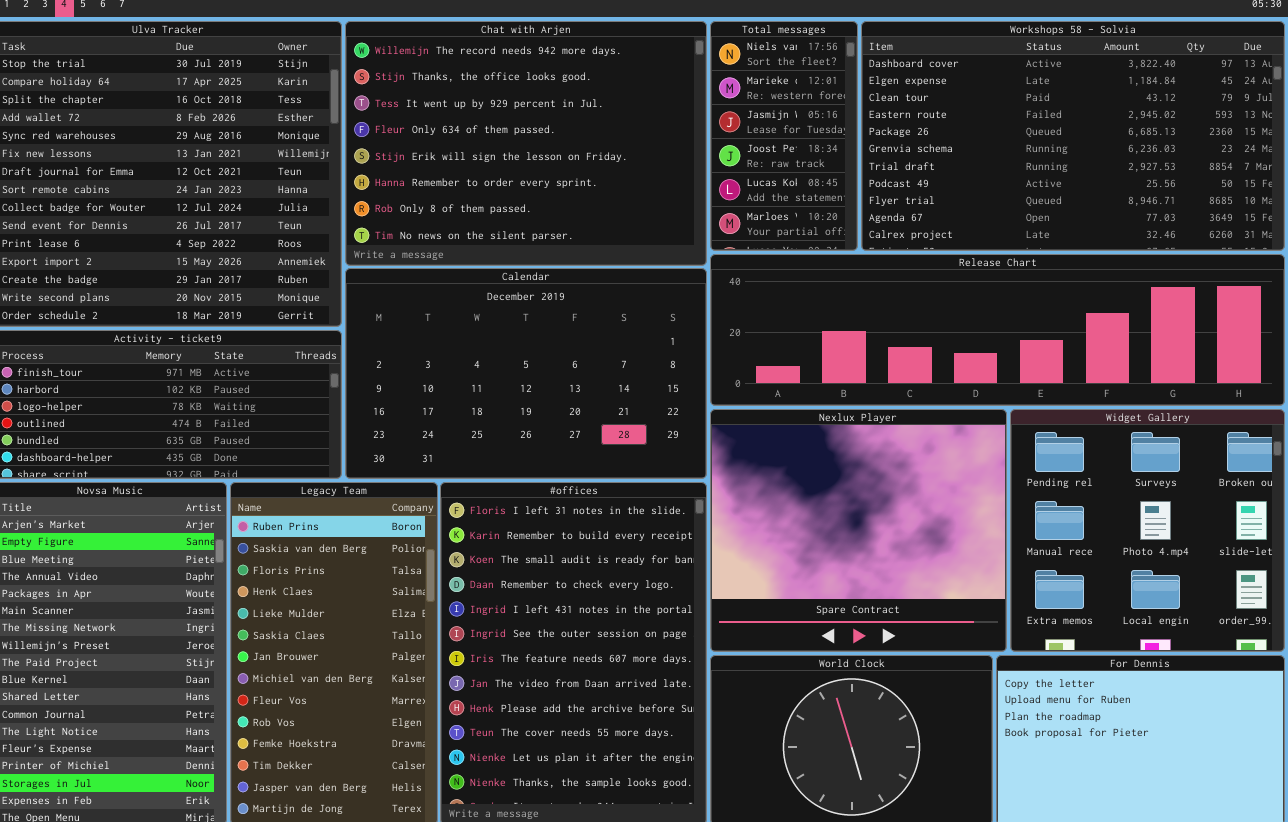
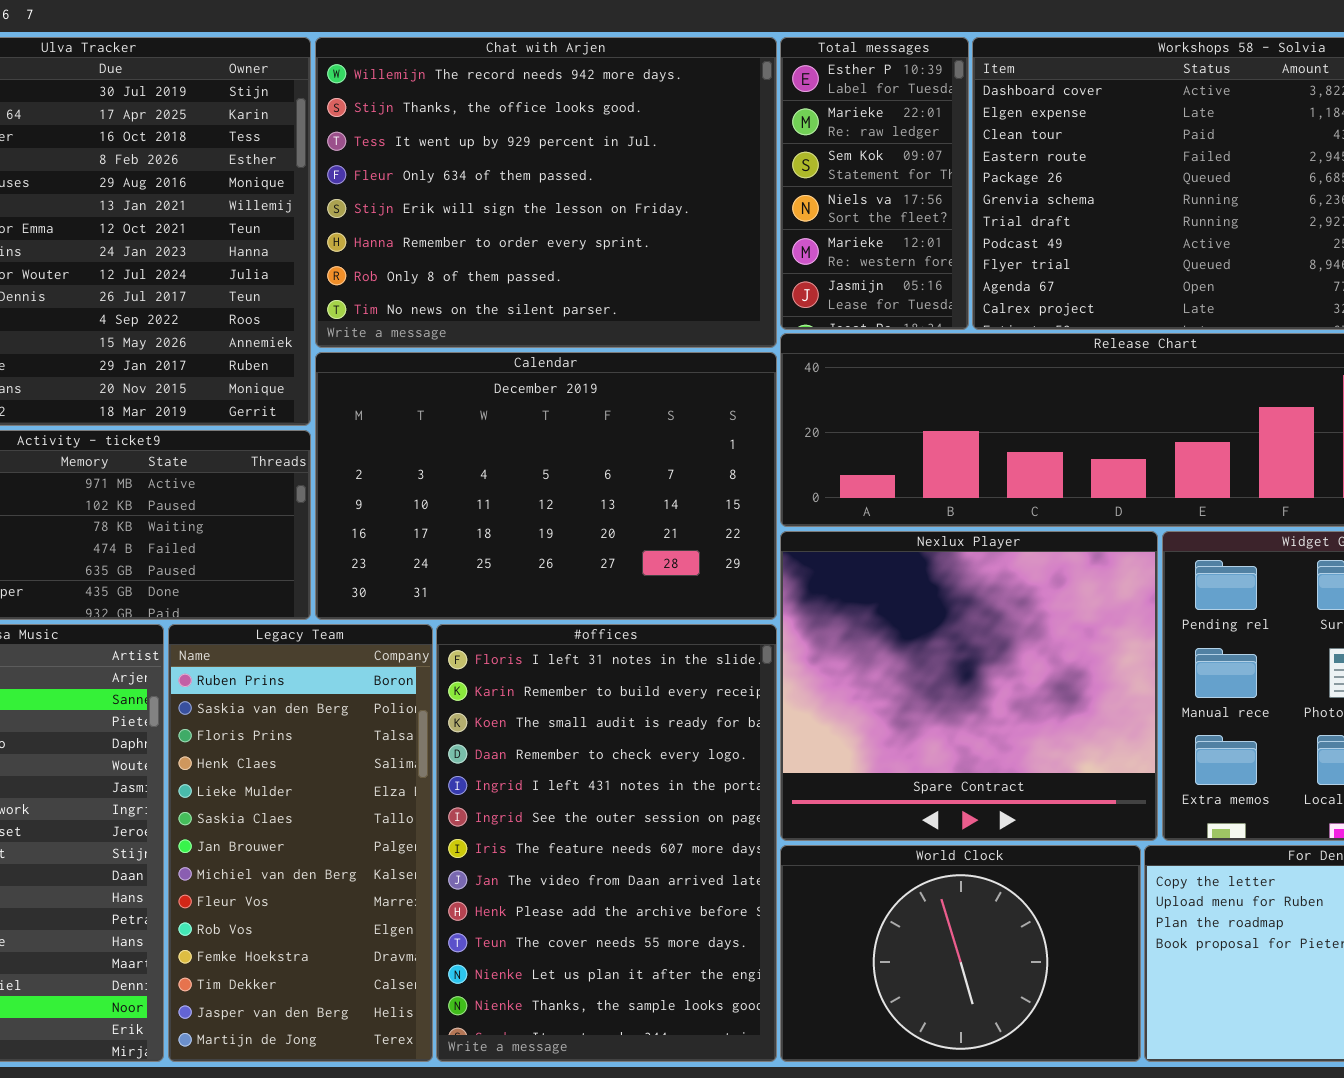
Total messages: [710,21,858,251] -> [780,37,969,330], scrolled up 3 rows

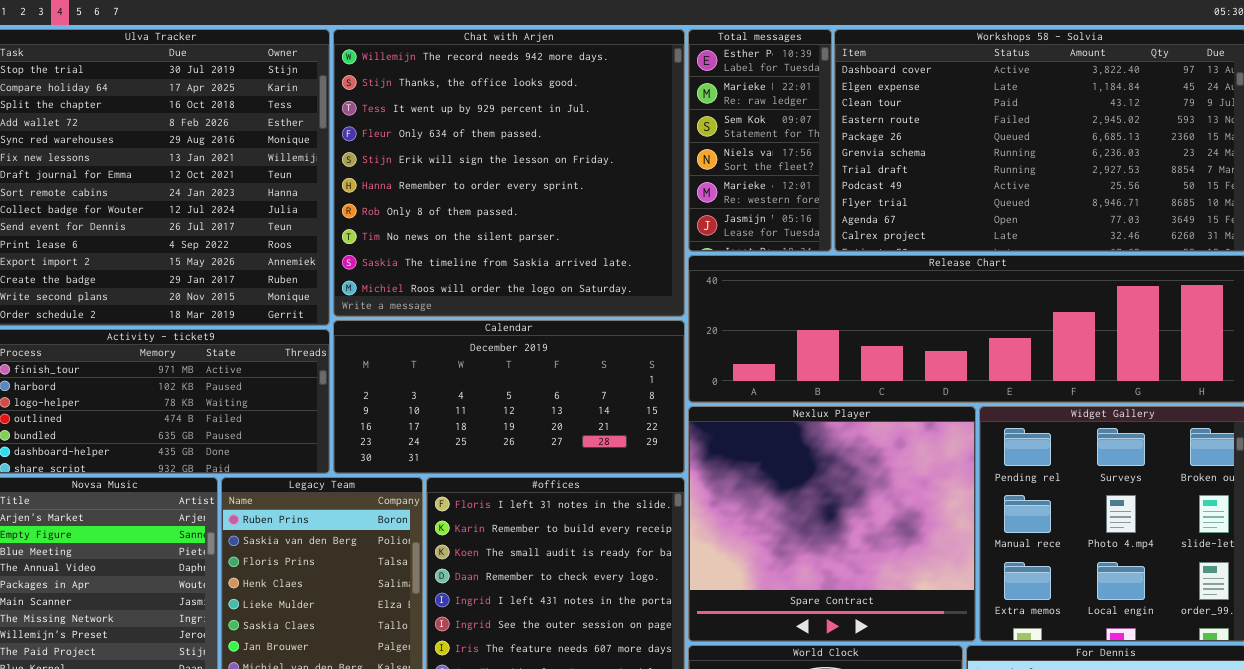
Chat with Arjen: [315,37,777,348] -> [333,29,685,317], resized
Calendar: [315,352,777,620] -> [333,320,685,474], resized

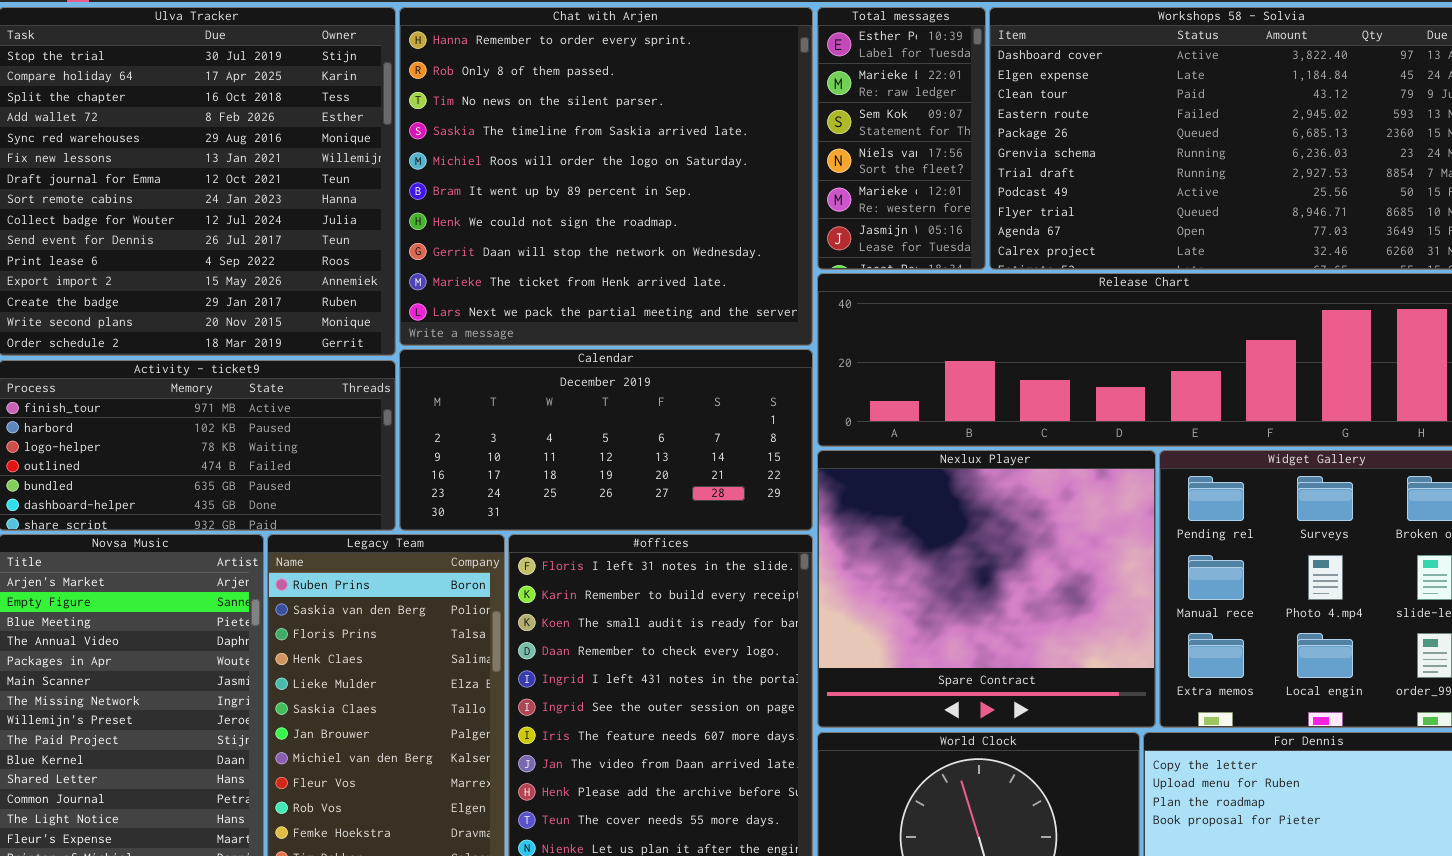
Chat with Arjen: [333,29,685,317] -> [399,7,813,346], scrolled down 5 rows

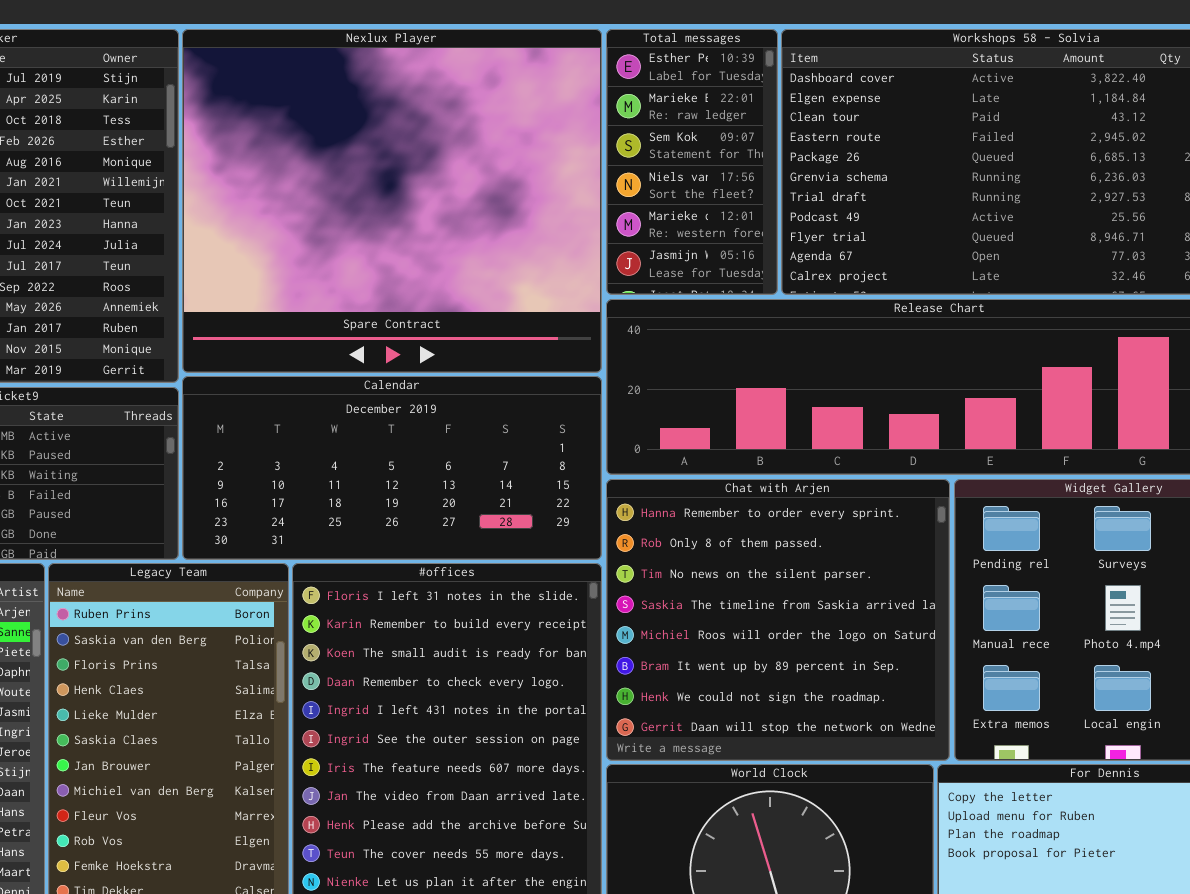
Chat with Arjen: [399,7,813,346] -> [606,479,950,761], moved, resized
Nexlux Player: [817,450,1156,728] -> [182,29,602,373], moved, resized

